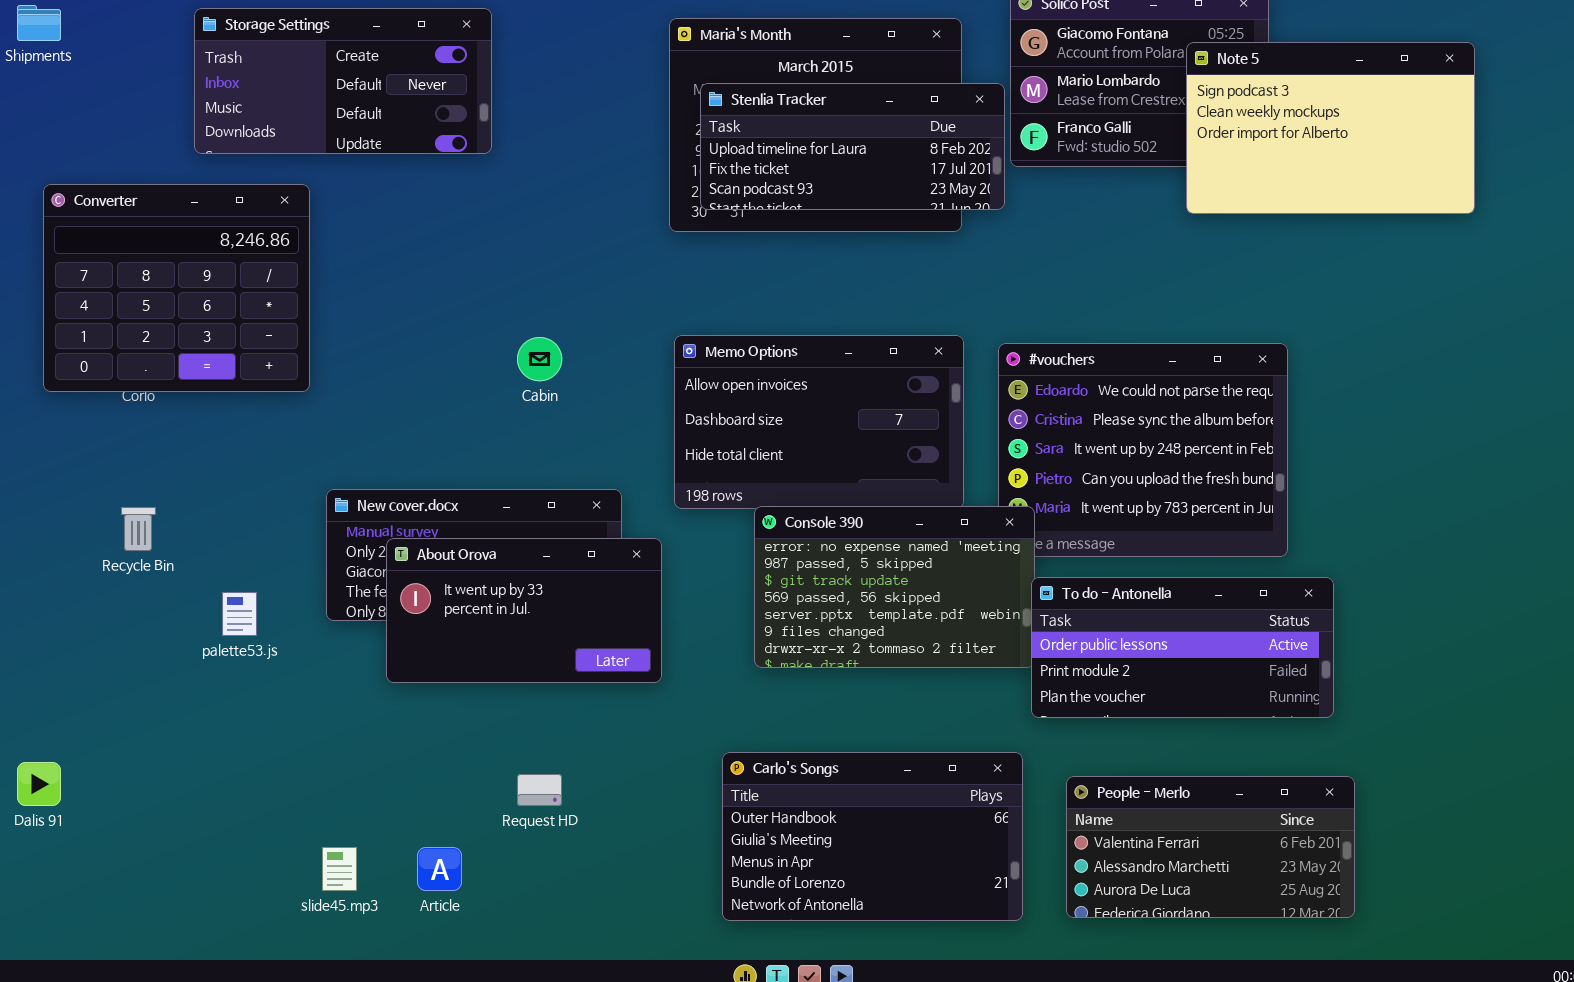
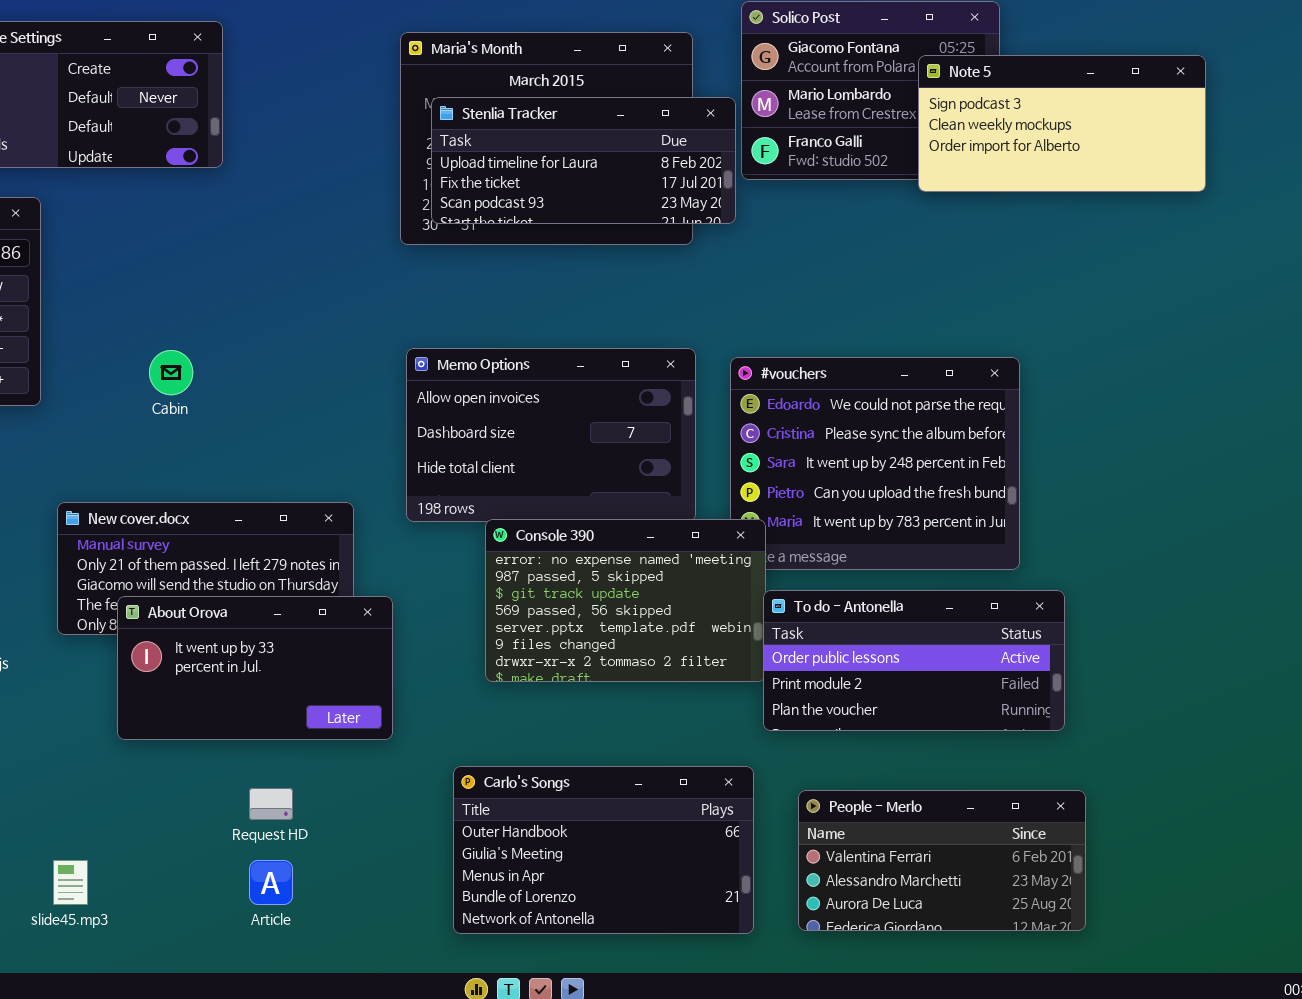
Note 5: [1186,42,1475,214] -> [918,55,1206,192], resized
Cabin: [517,337,562,381] -> [149,350,193,395], moved
About Orova: [386,538,662,683] -> [117,596,393,740], moved
Article: [417,847,462,891] -> [249,860,293,905], moved

